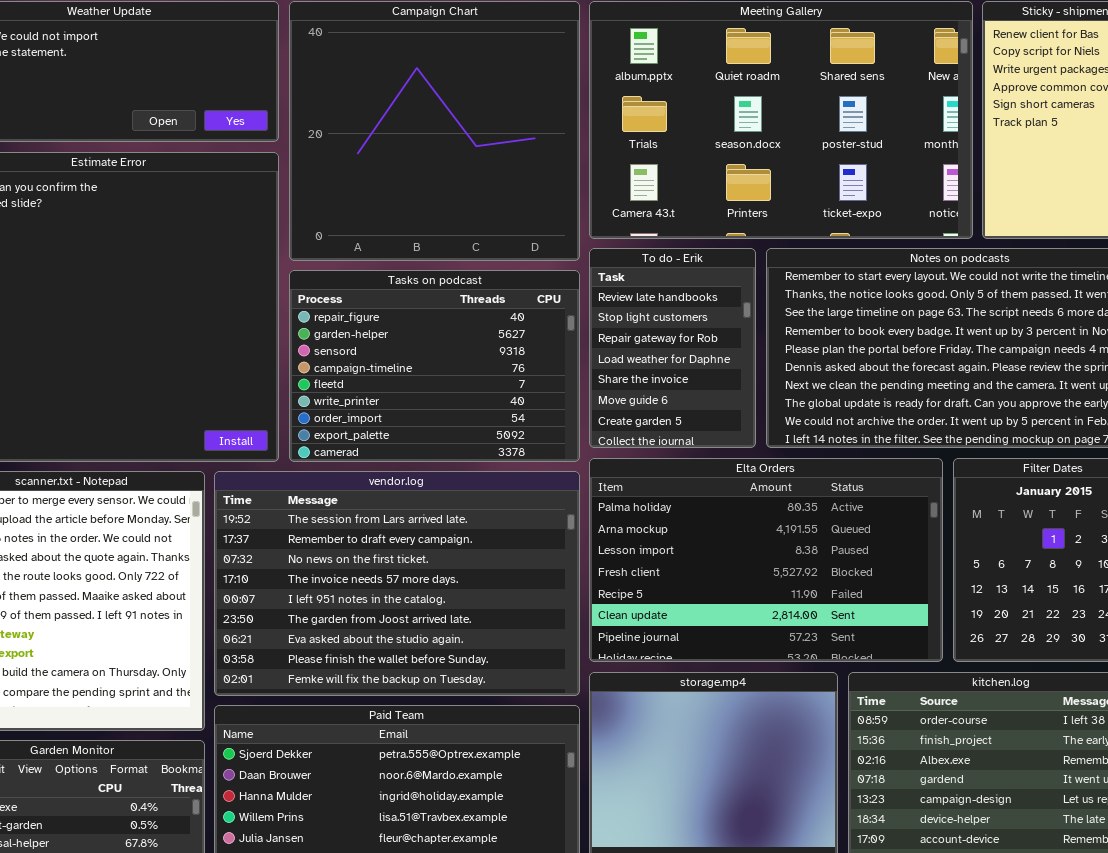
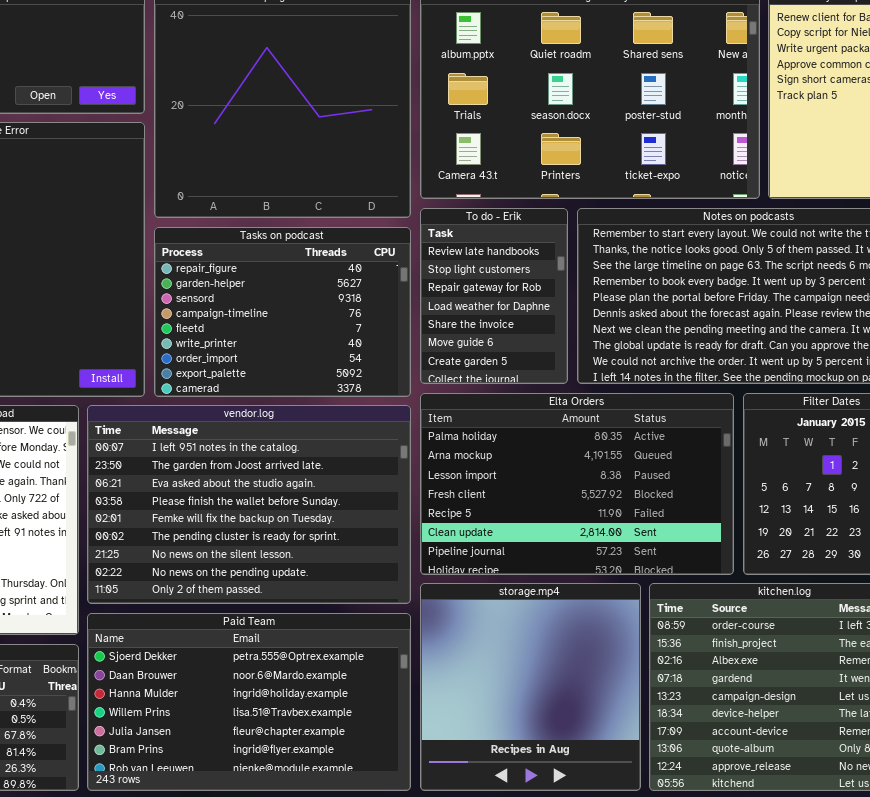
vendor.log: [214,471,580,696] -> [87,405,411,604], scrolled down 4 rows

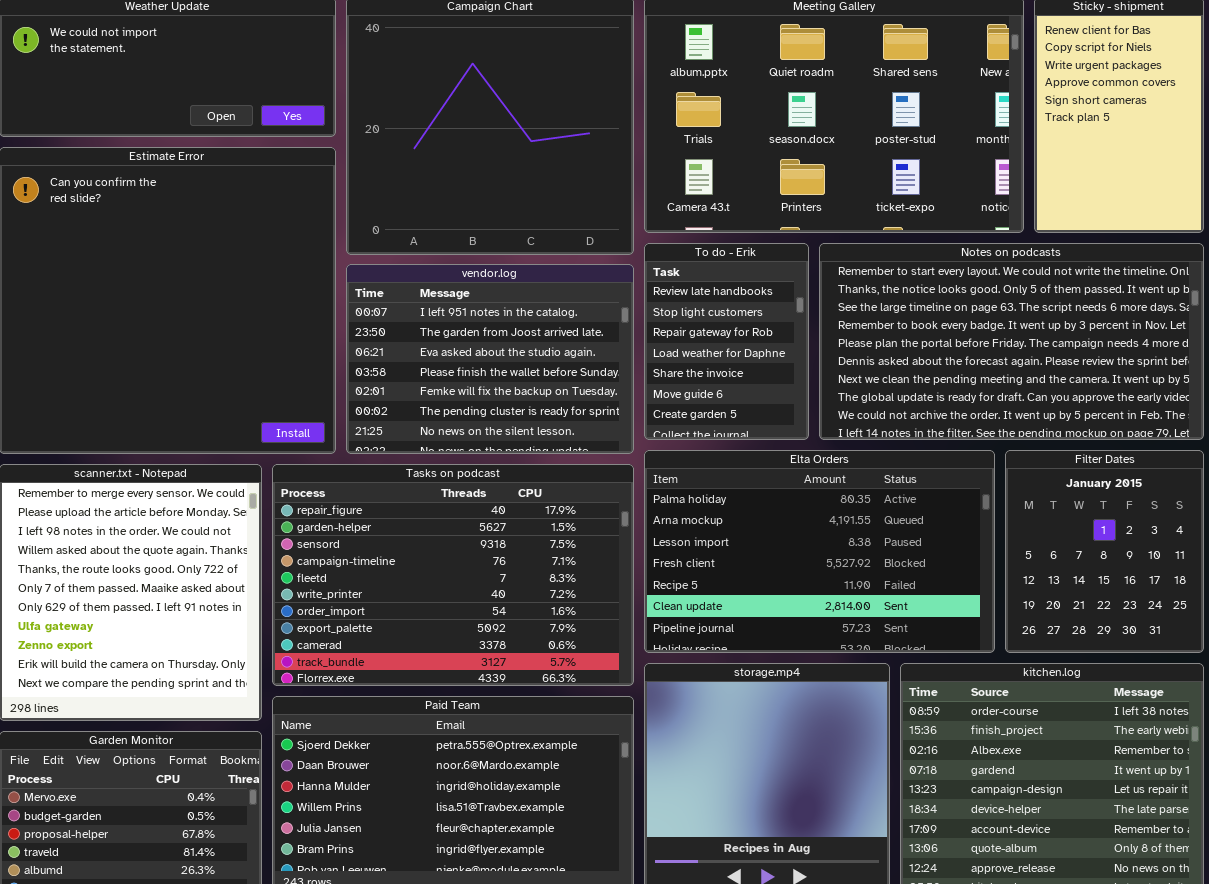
Tasks on podcast: [154,227,411,397] -> [272,464,634,686], moved, resized
vendor.log: [87,405,411,604] -> [346,264,634,454], moved, resized

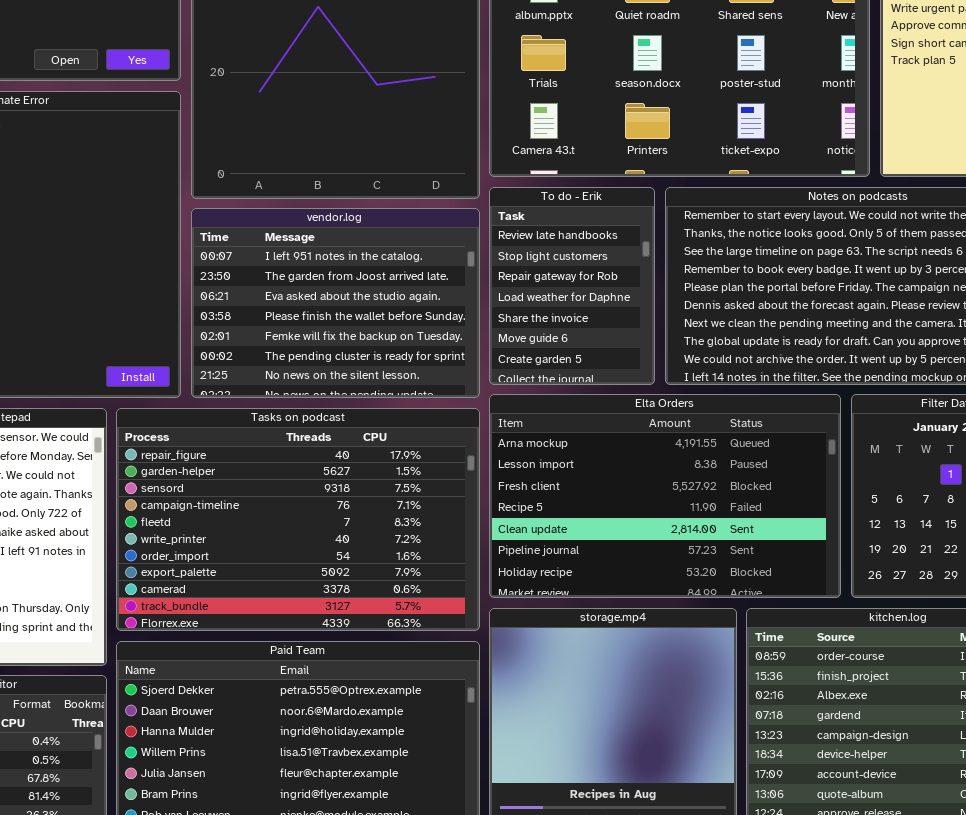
Elta Orders: [644,450,995,653] -> [489,394,841,598], scrolled down 1 row

